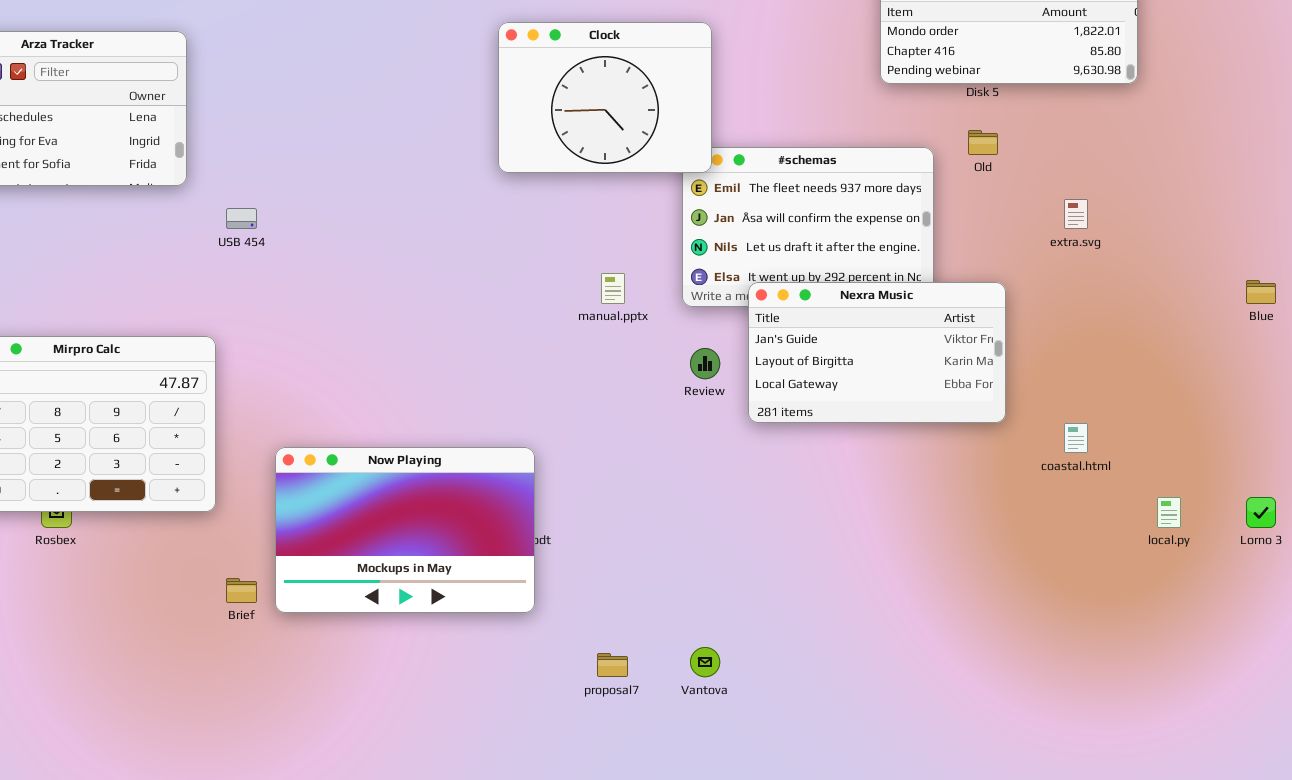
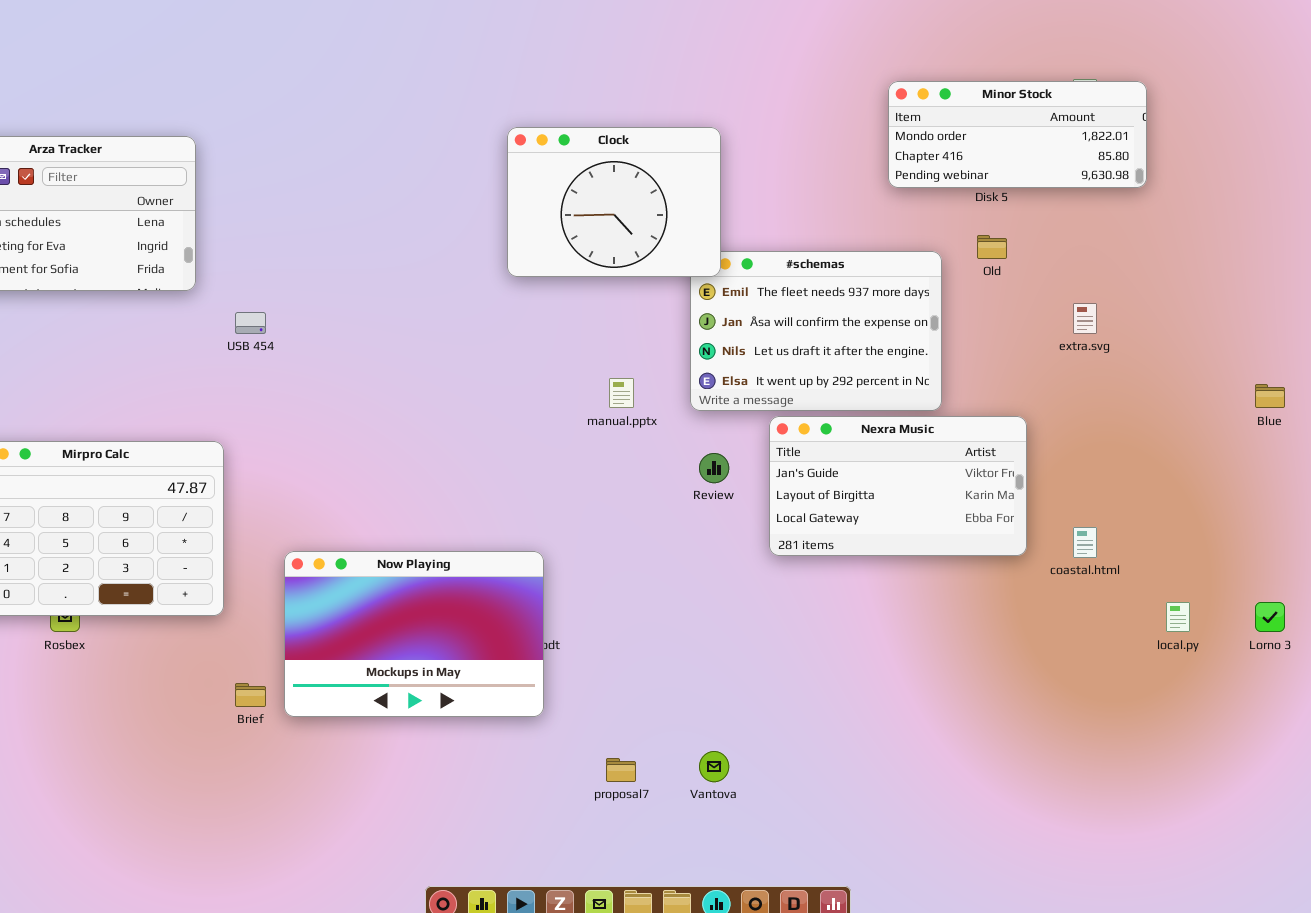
Nexra Music: [748,282,1006,423] -> [769,416,1027,556], moved

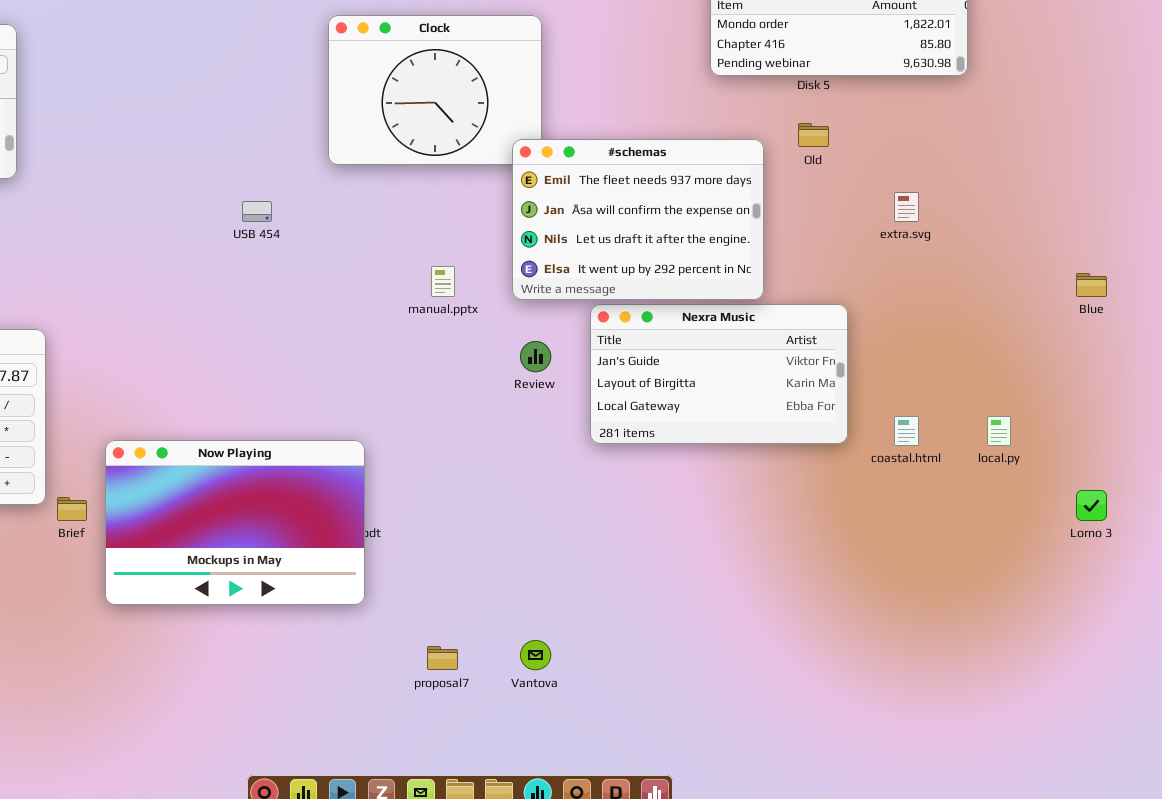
#schemas: [690,251,942,411] -> [512,139,764,300], raised
USB 454: [235,312,266,334] -> [242,201,272,222], moved
local.py: [1166,602,1190,632] -> [987,416,1011,446], moved
Brief: [235,683,266,707] -> [57,497,87,521], moved

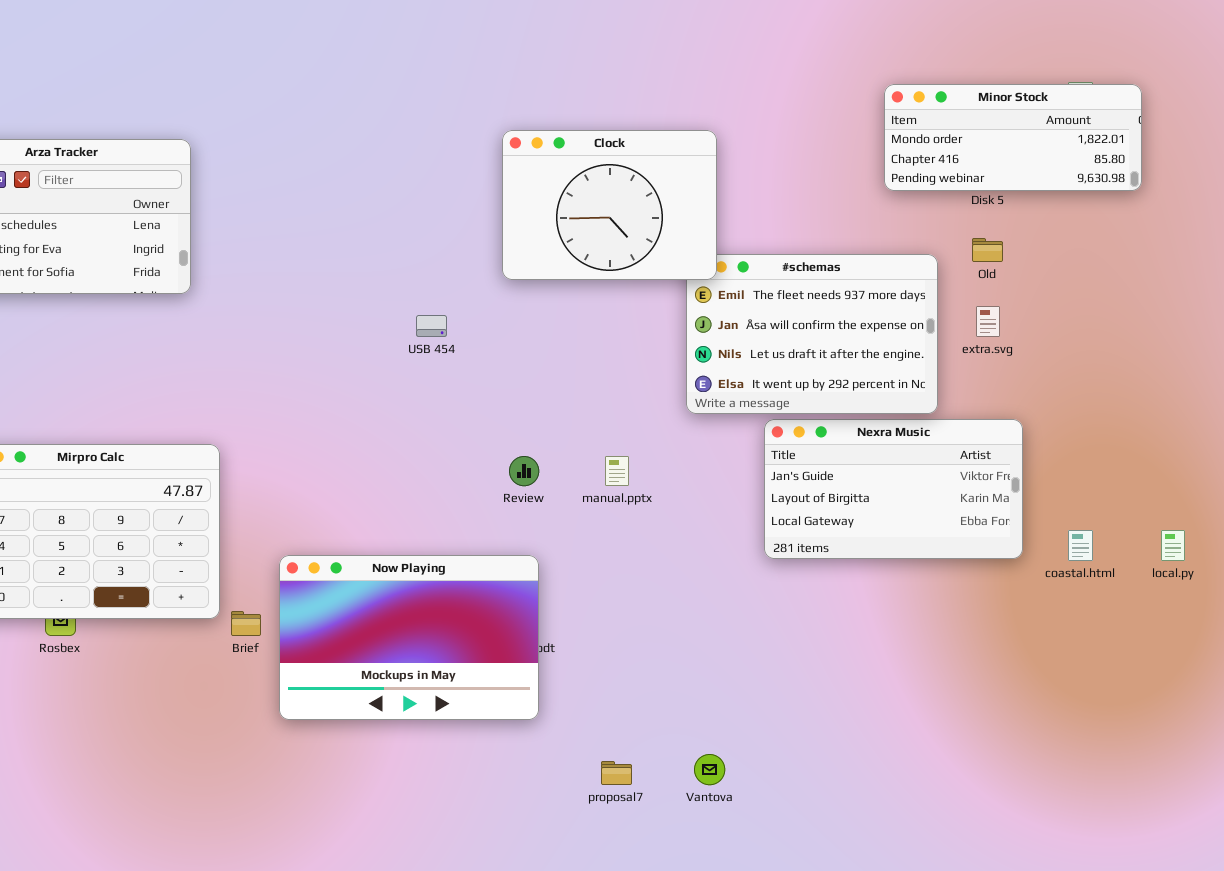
Clock: [328,15,542,165] -> [502,130,717,280], raised
extra.svg: [894,192,919,222] -> [976,306,1000,337], moved
manual.pptx: [431,266,455,297] -> [605,456,629,486], moved
Review: [520,341,551,372] -> [509,456,539,486], moved

